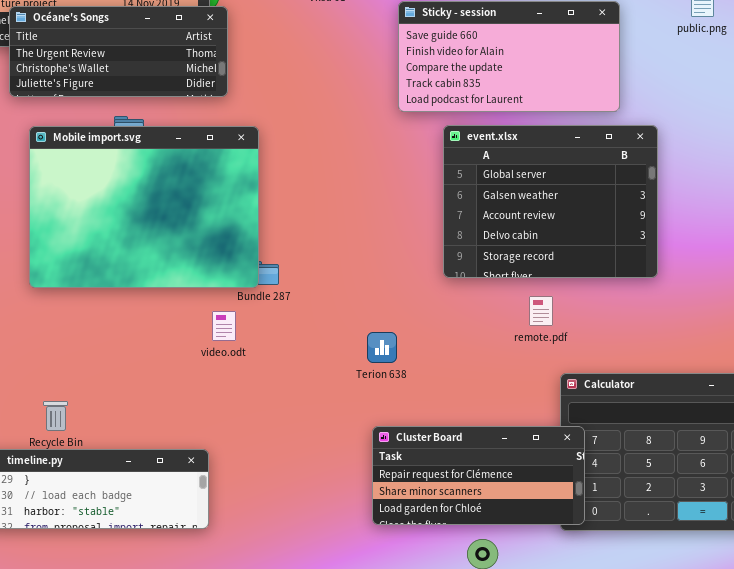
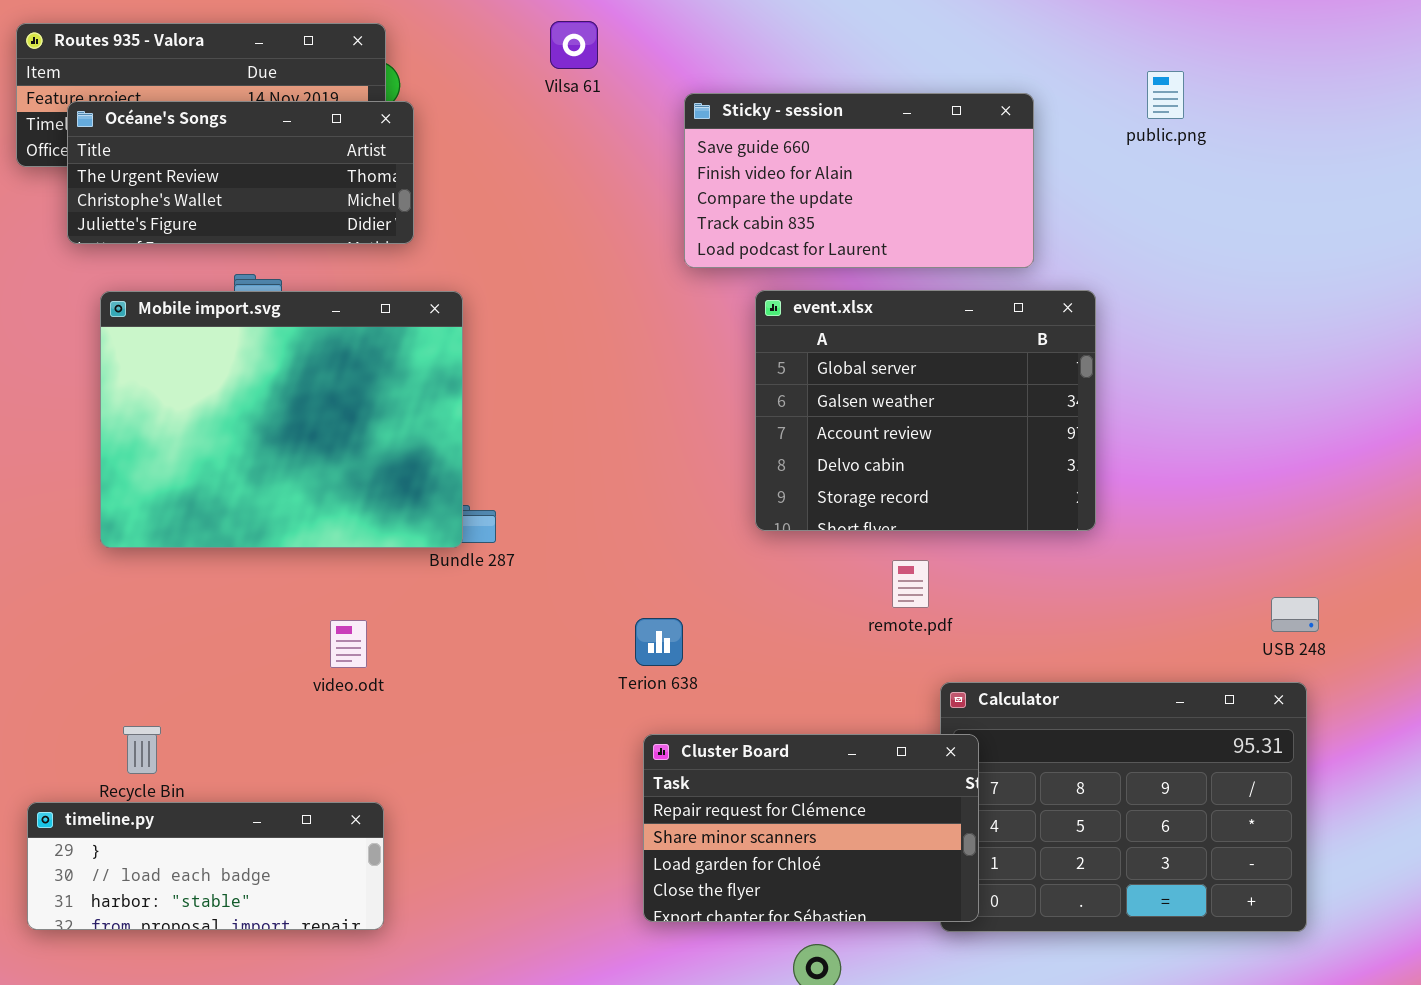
video.odt: [212,311,236,341] -> [330,620,367,668], moved
Cluster Board: [372,426,585,525] -> [643,734,979,922], resized

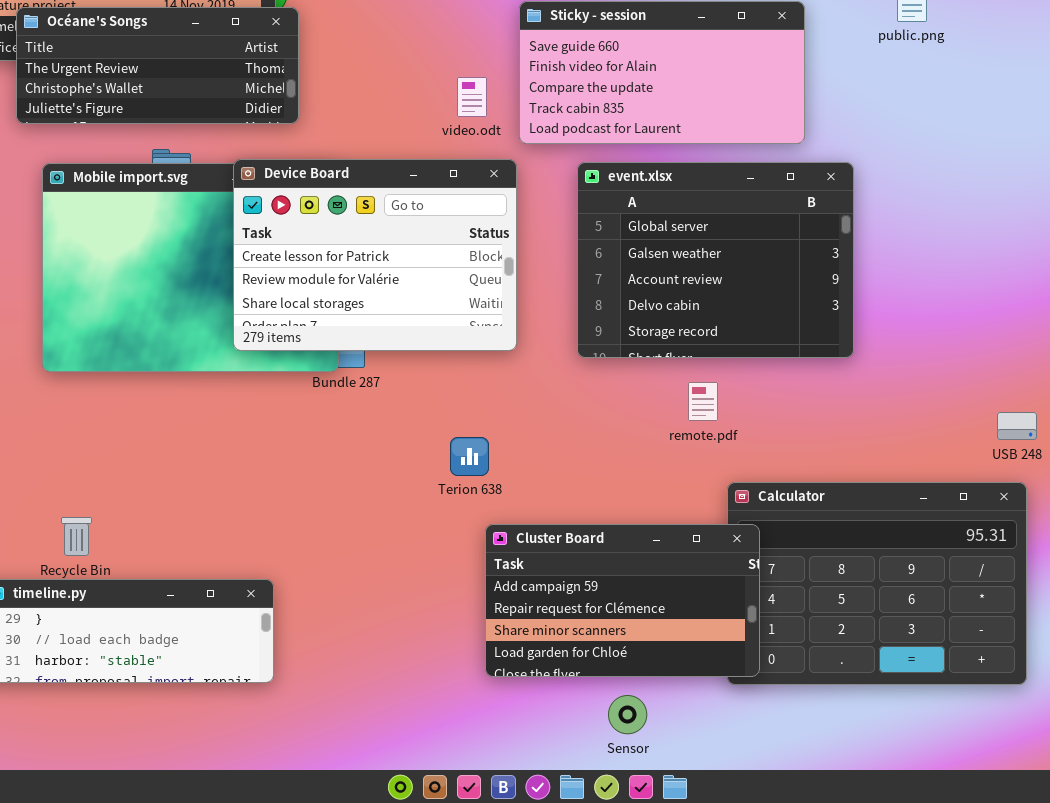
Device Board: none -> [233,159,517,351], opened
Terion 638: [635,618,683,666] -> [450,437,489,476], moved
video.odt: [330,620,367,668] -> [457,77,487,117], moved
Cluster Board: [643,734,979,922] -> [485,524,760,677], scrolled up 1 row

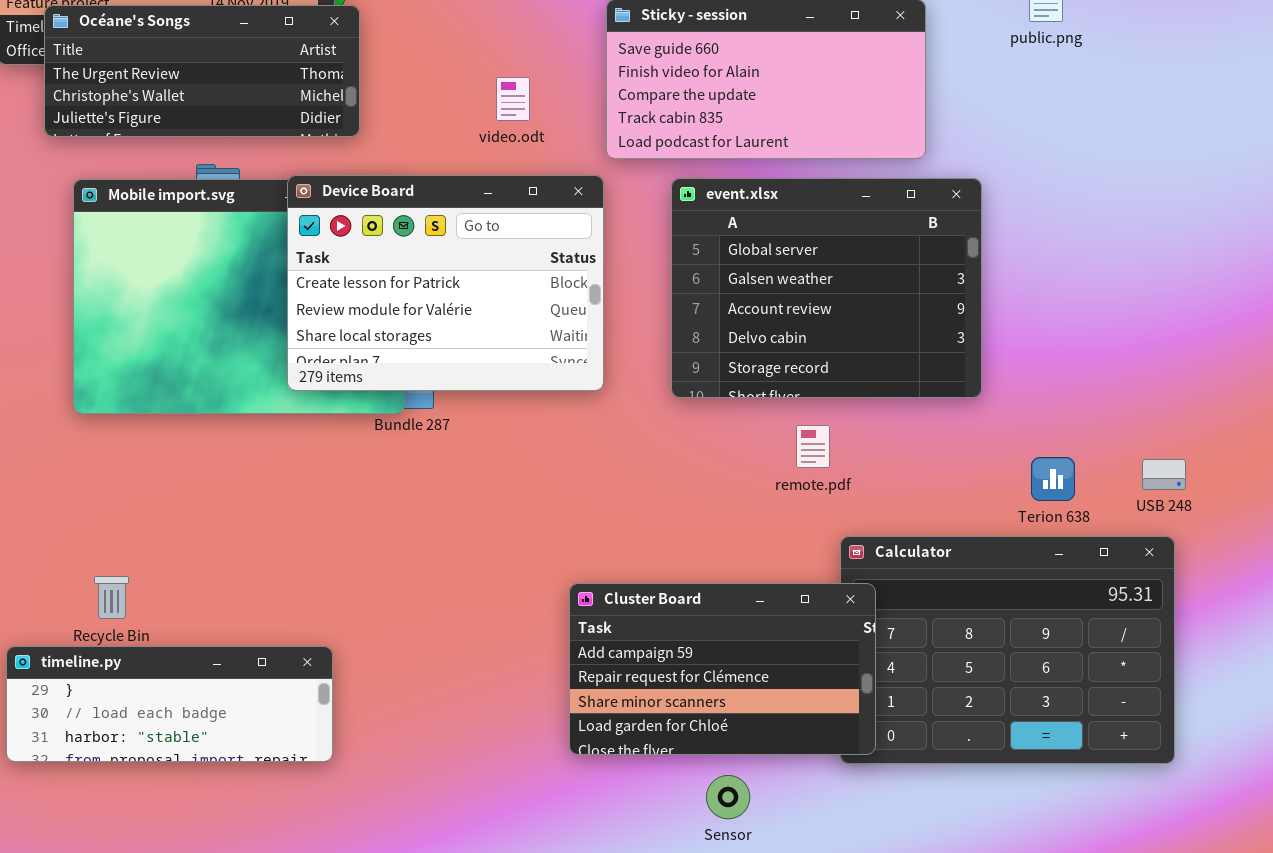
video.odt: [457,77,487,117] -> [496,77,530,121], moved
Terion 638: [450,437,489,476] -> [1031,457,1075,501], moved

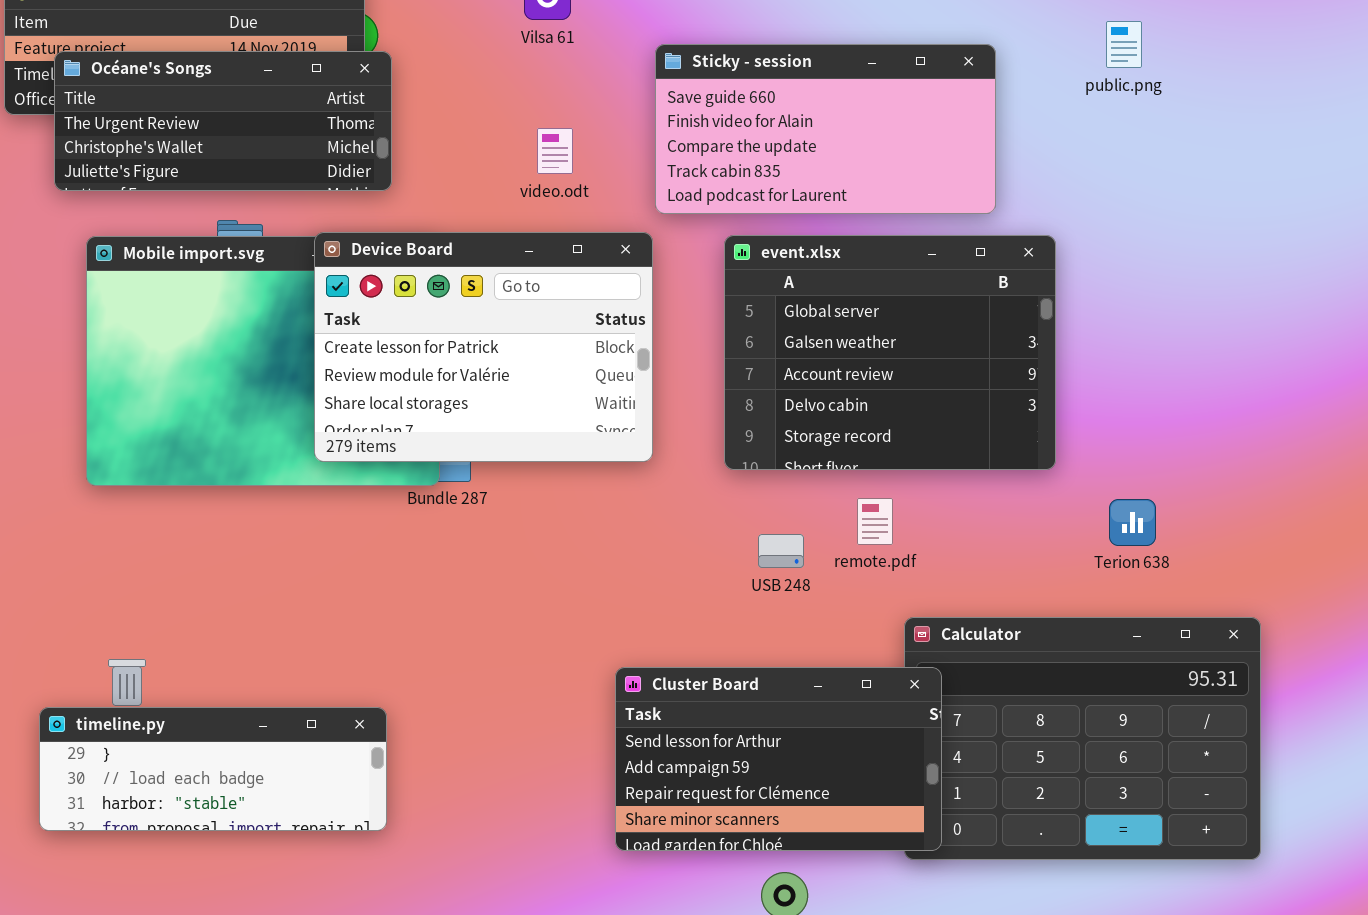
Terion 638: [1031,457,1075,501] -> [1109,499,1156,546], moved
USB 248: [1142,459,1186,490] -> [758,534,804,568], moved
Cluster Board: [569,583,876,755] -> [615,667,942,851], scrolled up 1 row
timeline.py: [6,646,333,762] -> [39,707,387,831], moved

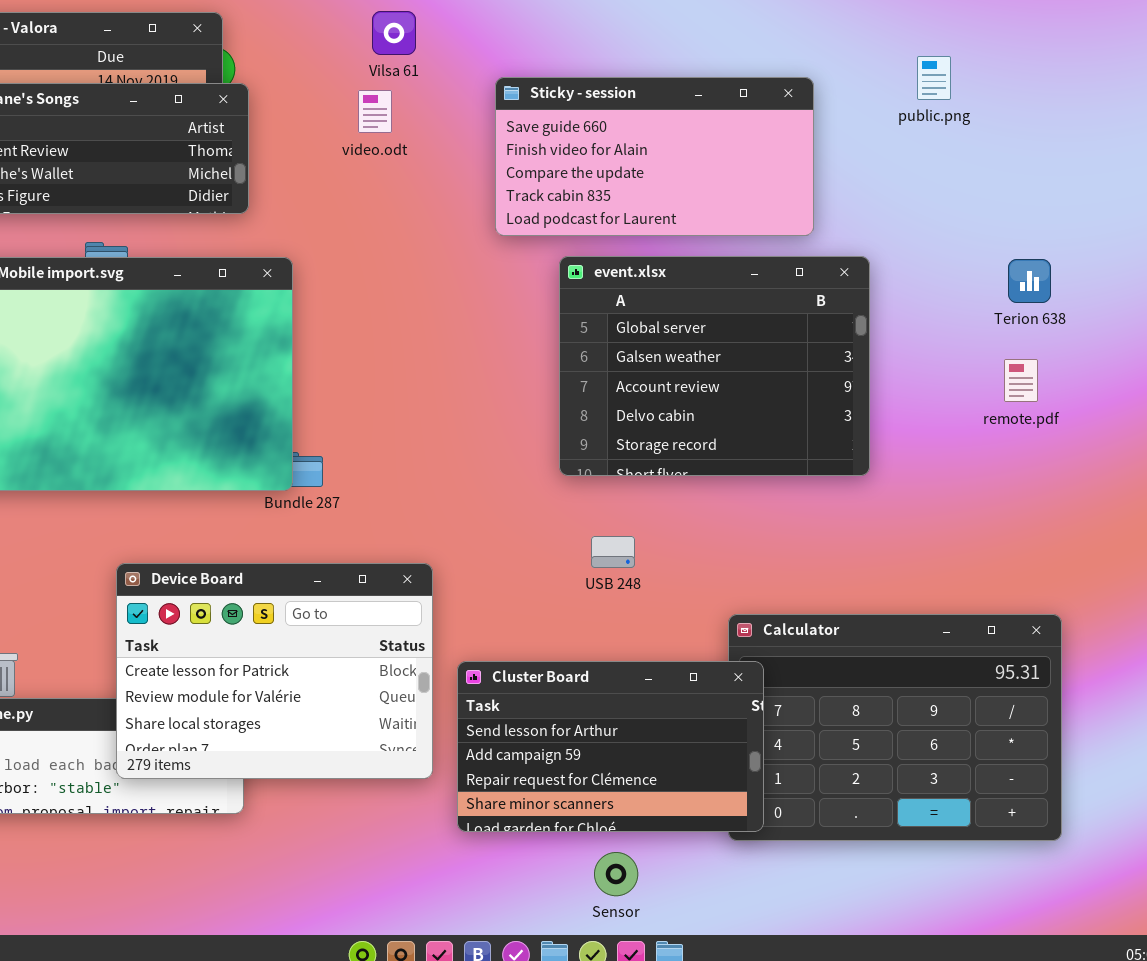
video.odt: [537,128,573,174] -> [358,90,392,133], moved
Device Board: [314,232,653,462] -> [116,563,433,779], moved
remote.pdf: [857,498,893,545] -> [1004,359,1038,402], moved
Terion 638: [1109,499,1156,546] -> [1008,259,1051,303], moved

